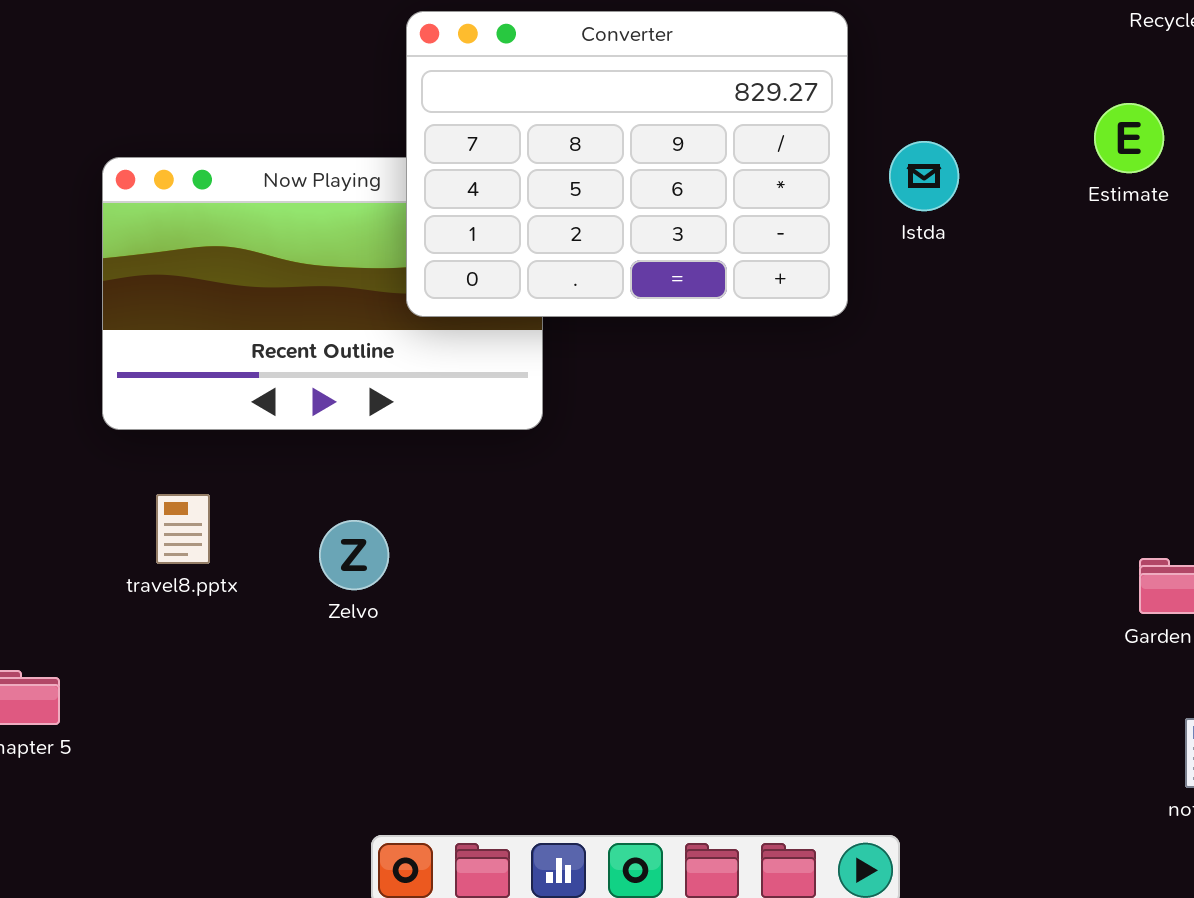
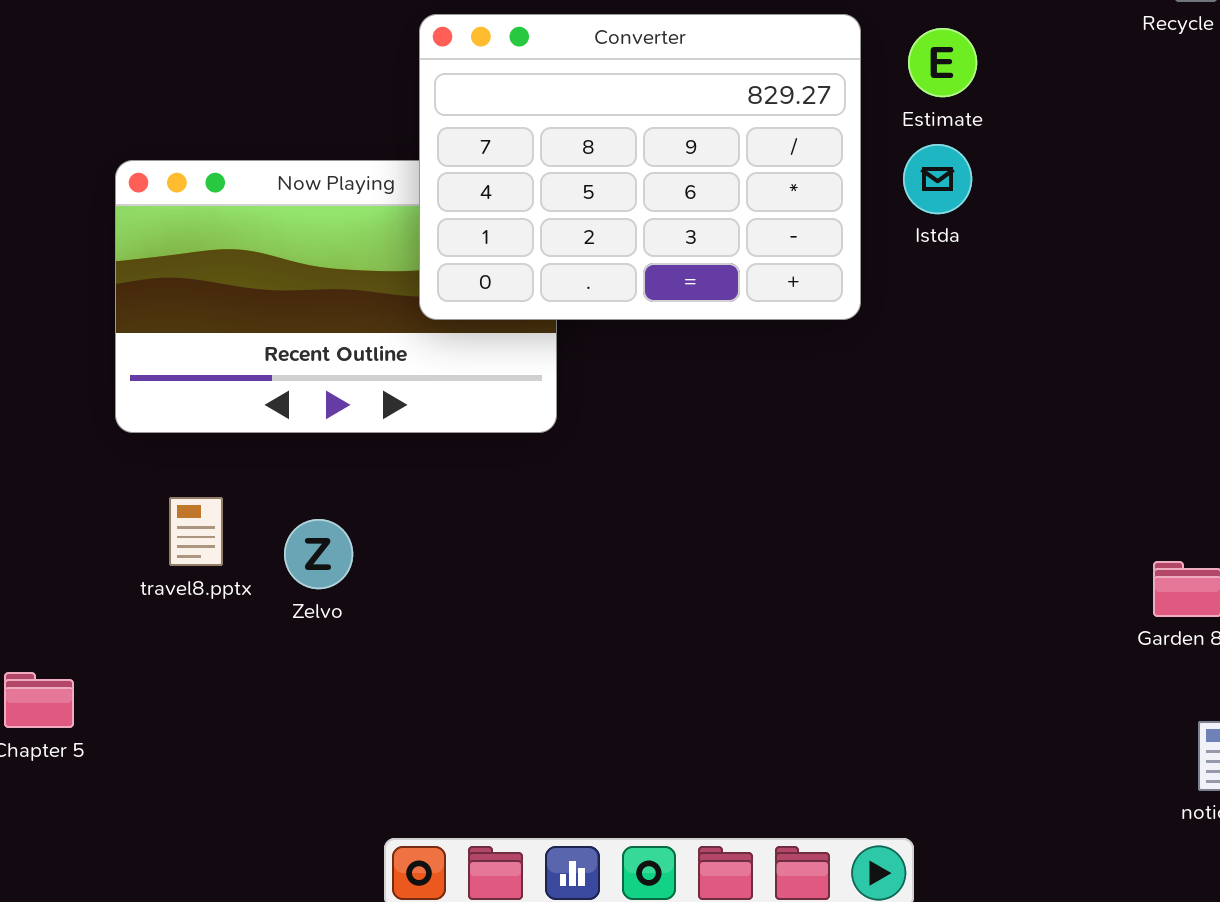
Estimate: [1094,103,1164,173] -> [908,28,977,97], moved
Zelvo: [319,520,389,590] -> [284,519,353,589], moved

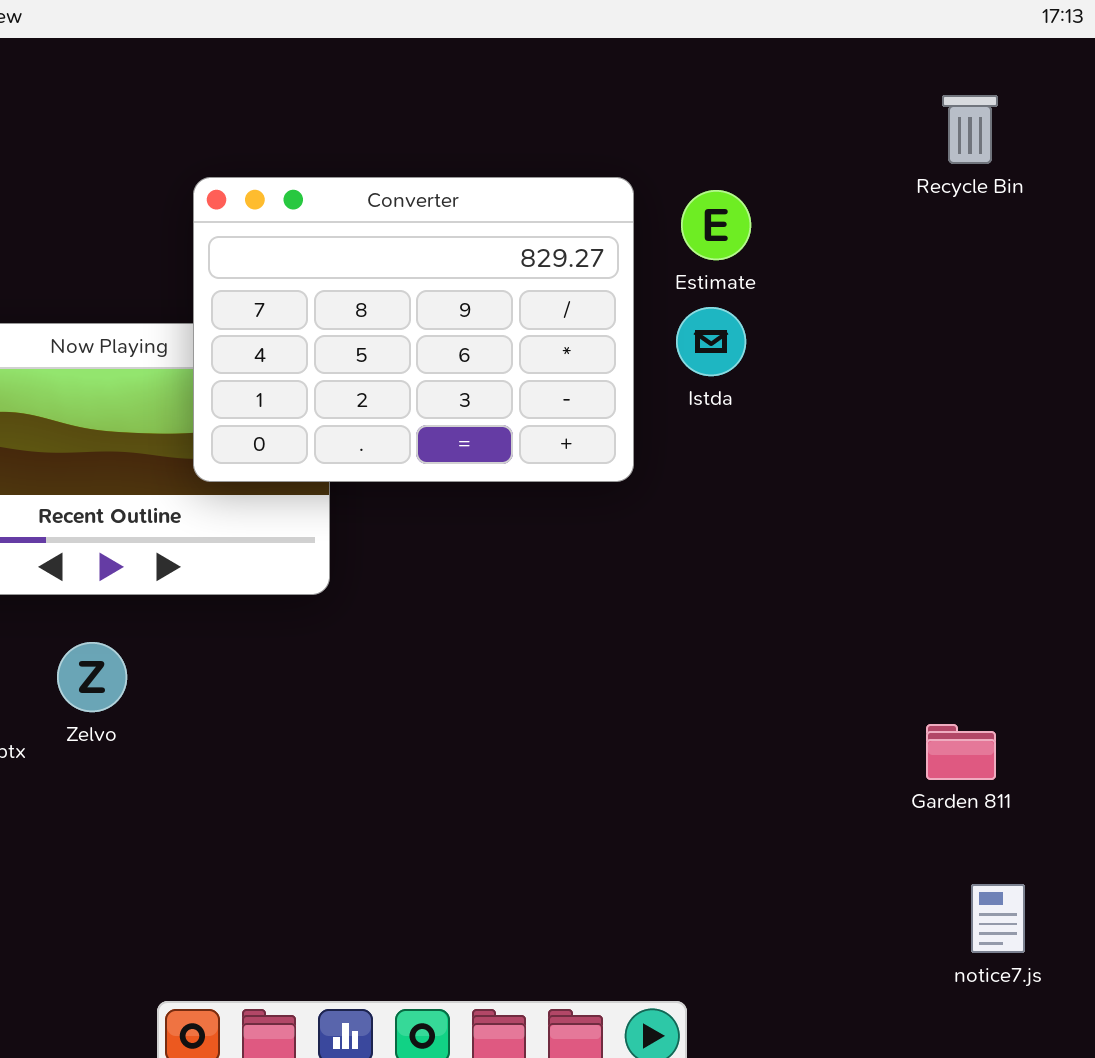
Zelvo: [284,519,353,589] -> [57,642,127,712], moved

